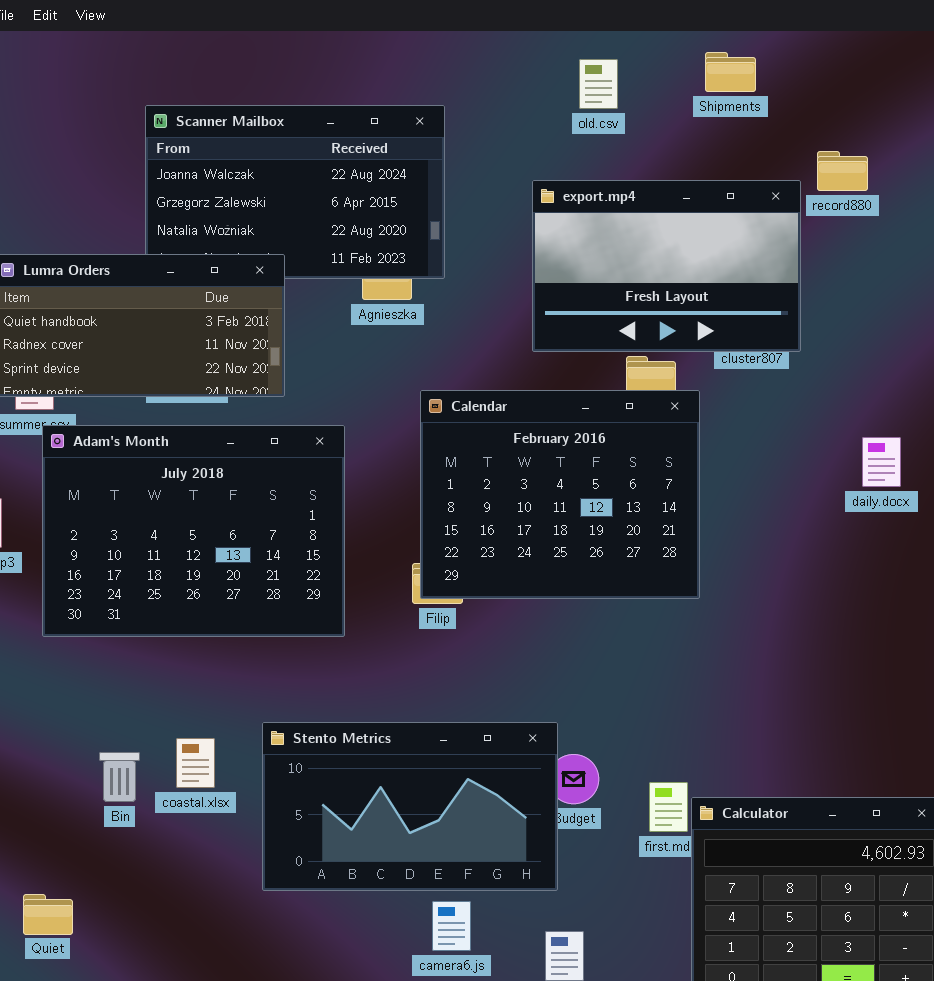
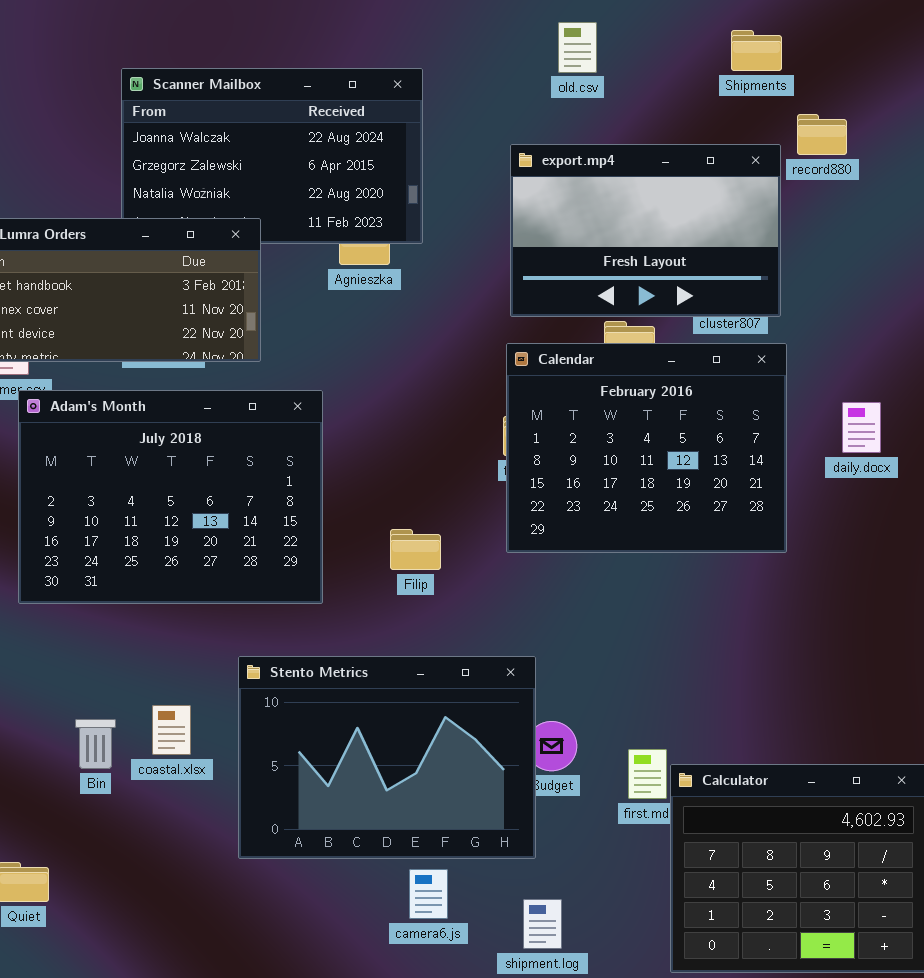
Shipments: [705,52,756,92] -> [731,30,782,71], moved
Calendar: [420,390,700,599] -> [506,343,787,553], moved
Stento Metrics: [262,722,558,891] -> [238,656,536,859], resized

